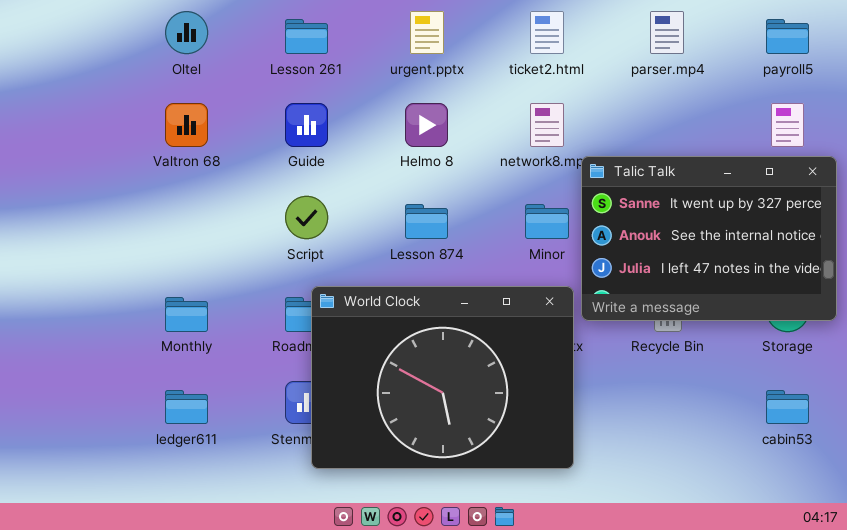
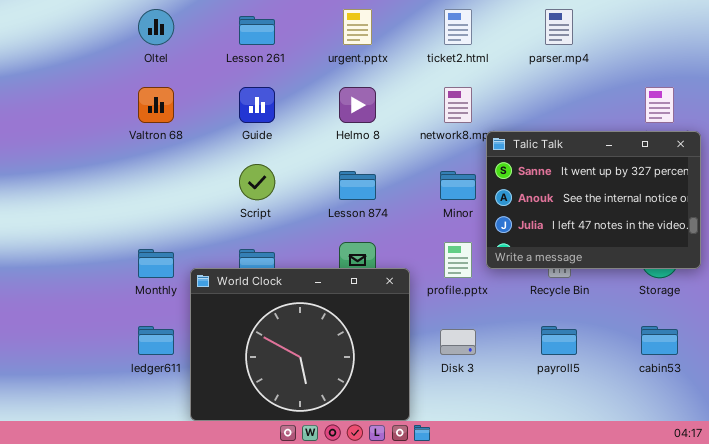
payroll5: [766,19,809,54] -> [541,326,577,355], moved
World Clock: [311,286,574,469] -> [190,268,410,421], moved

